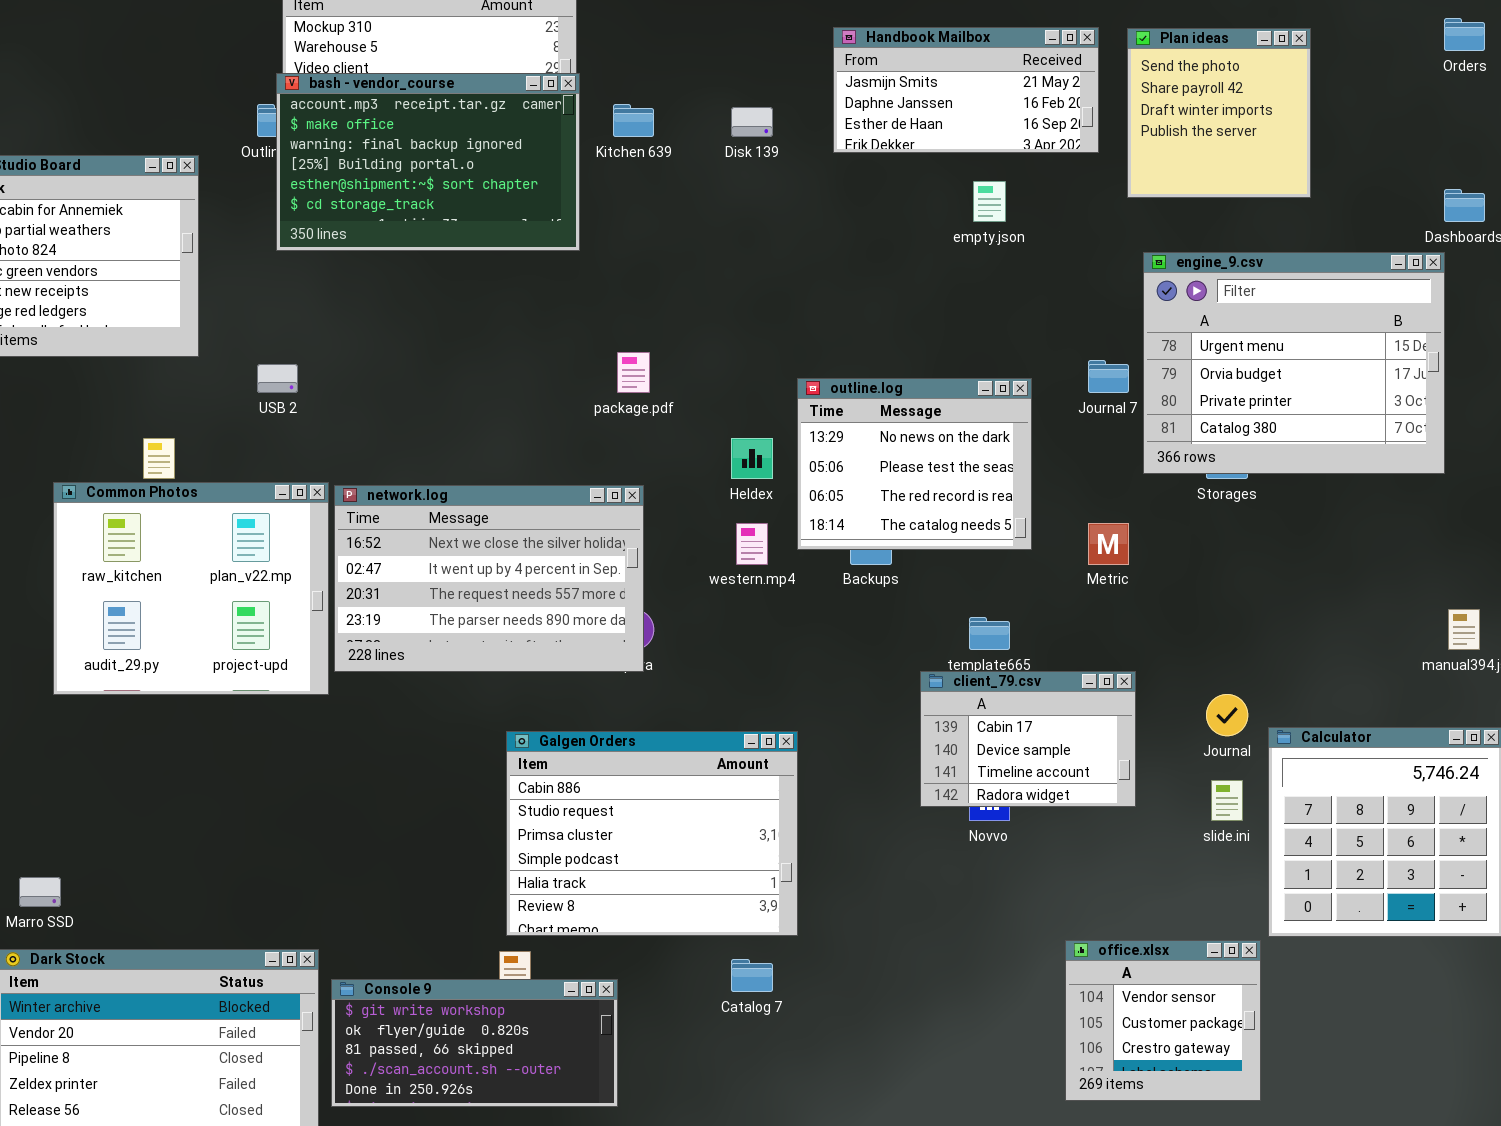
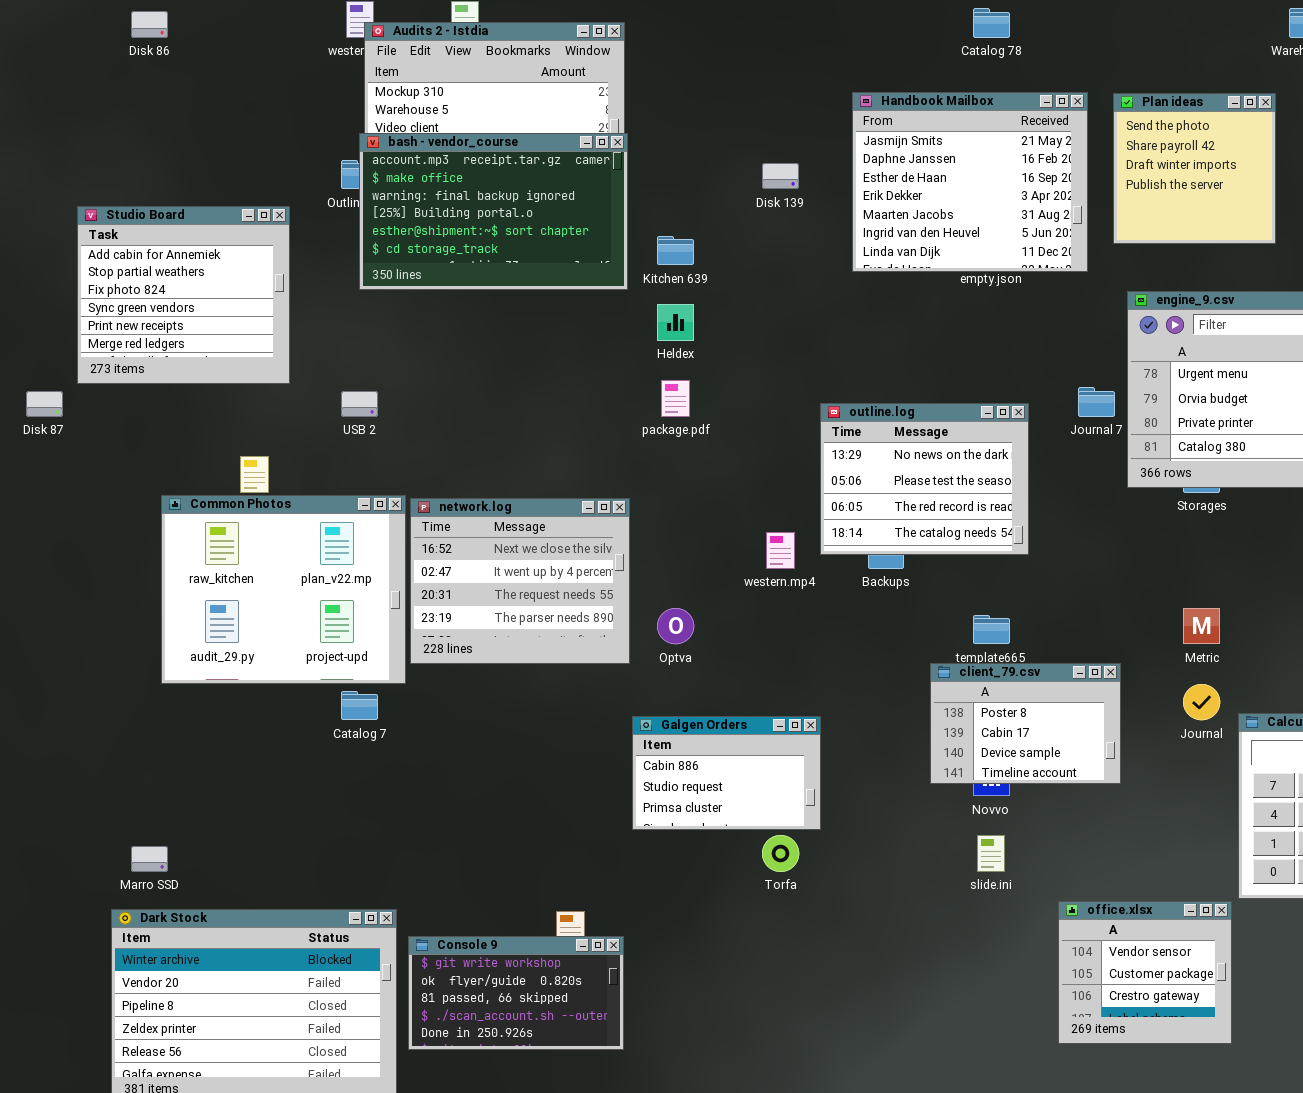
Handbook Mailbox: [833,27,1099,153] -> [852,92,1088,272], resized
Kitchen 639: [613,104,654,137] -> [657,236,694,265], moved
Heldex: [731,438,773,479] -> [657,304,694,341], moved
network.log: [334,485,644,672] -> [410,498,630,664], resized
Metric: [1088,523,1129,565] -> [1183,608,1220,644], moved
client_79.csv: [920,671,1136,807] -> [930,663,1121,784], scrolled up 1 row
Galgen Orders: [506,731,798,936] -> [632,716,821,830], resized
slide.ini: [1211,780,1243,821] -> [977,835,1005,872], moved
Catalog 7: [731,959,773,992] -> [341,691,378,720], moved
Console 9: [331,979,618,1107] -> [408,936,624,1050], resized

